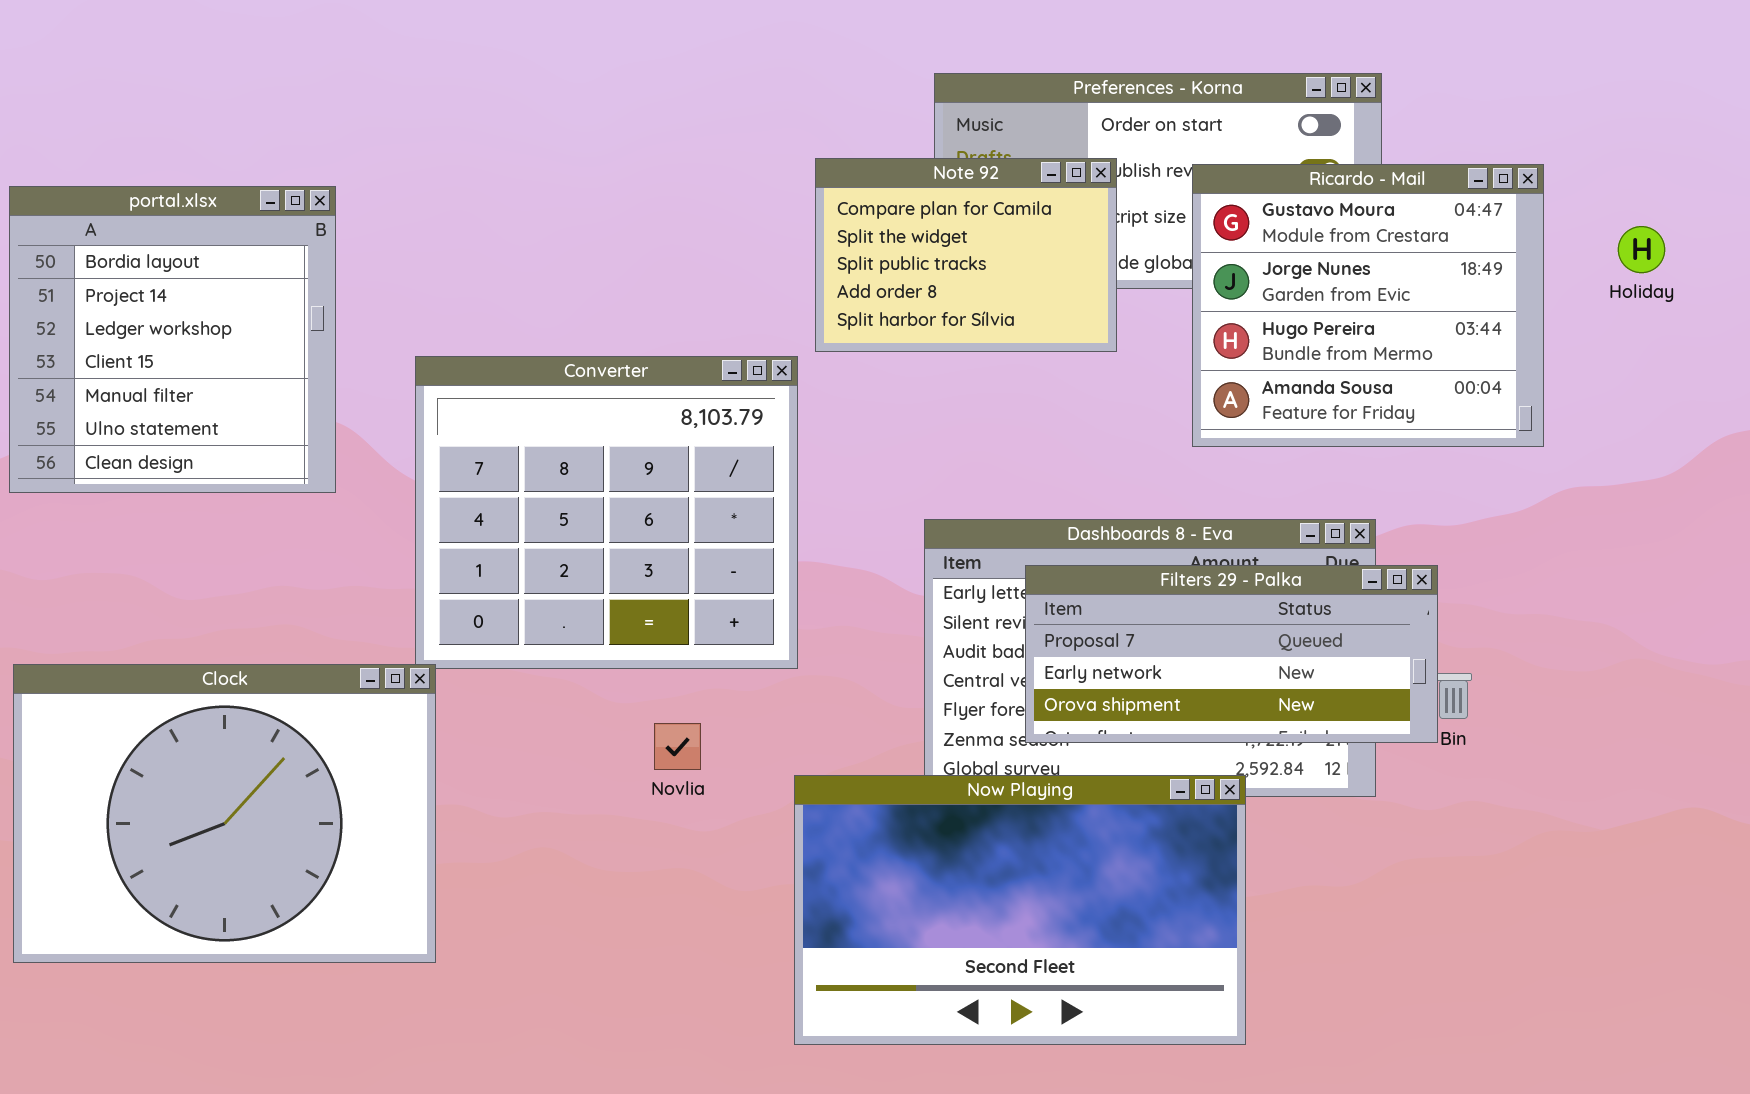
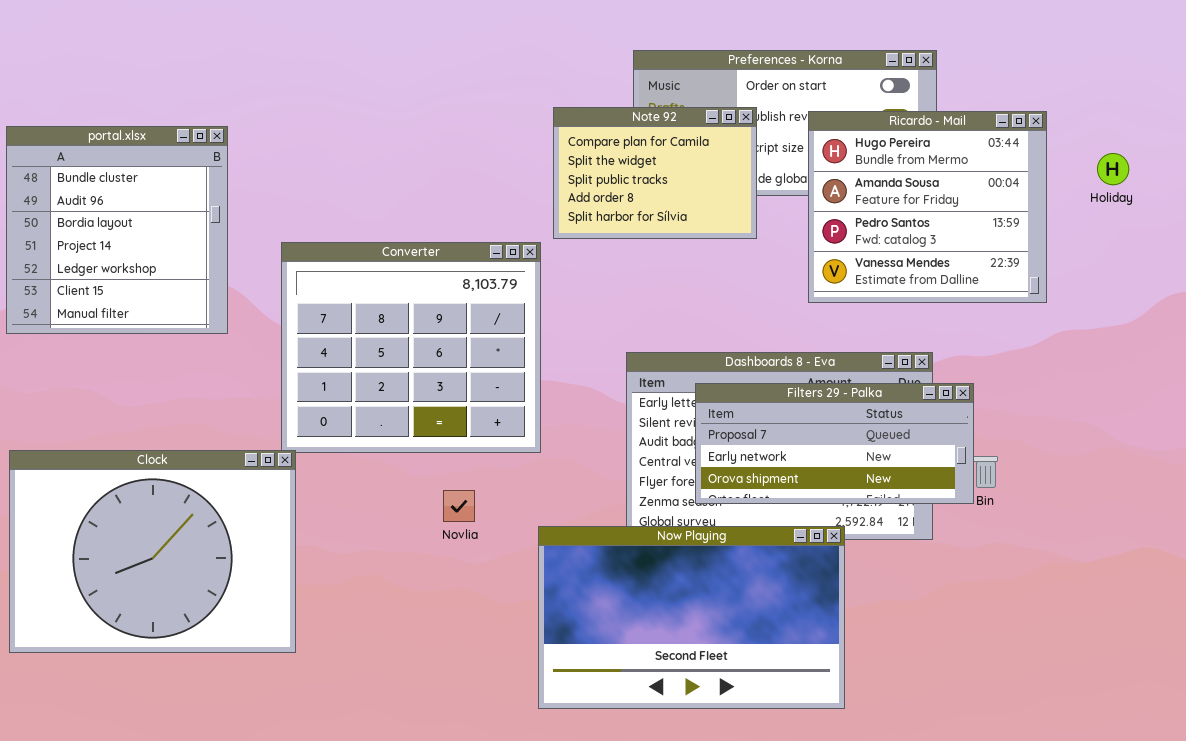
Ricardo - Mail: [1192,164,1544,447] -> [808,111,1047,303], scrolled down 2 rows
portal.xlsx: [9,186,336,493] -> [6,126,228,334], scrolled up 2 rows

